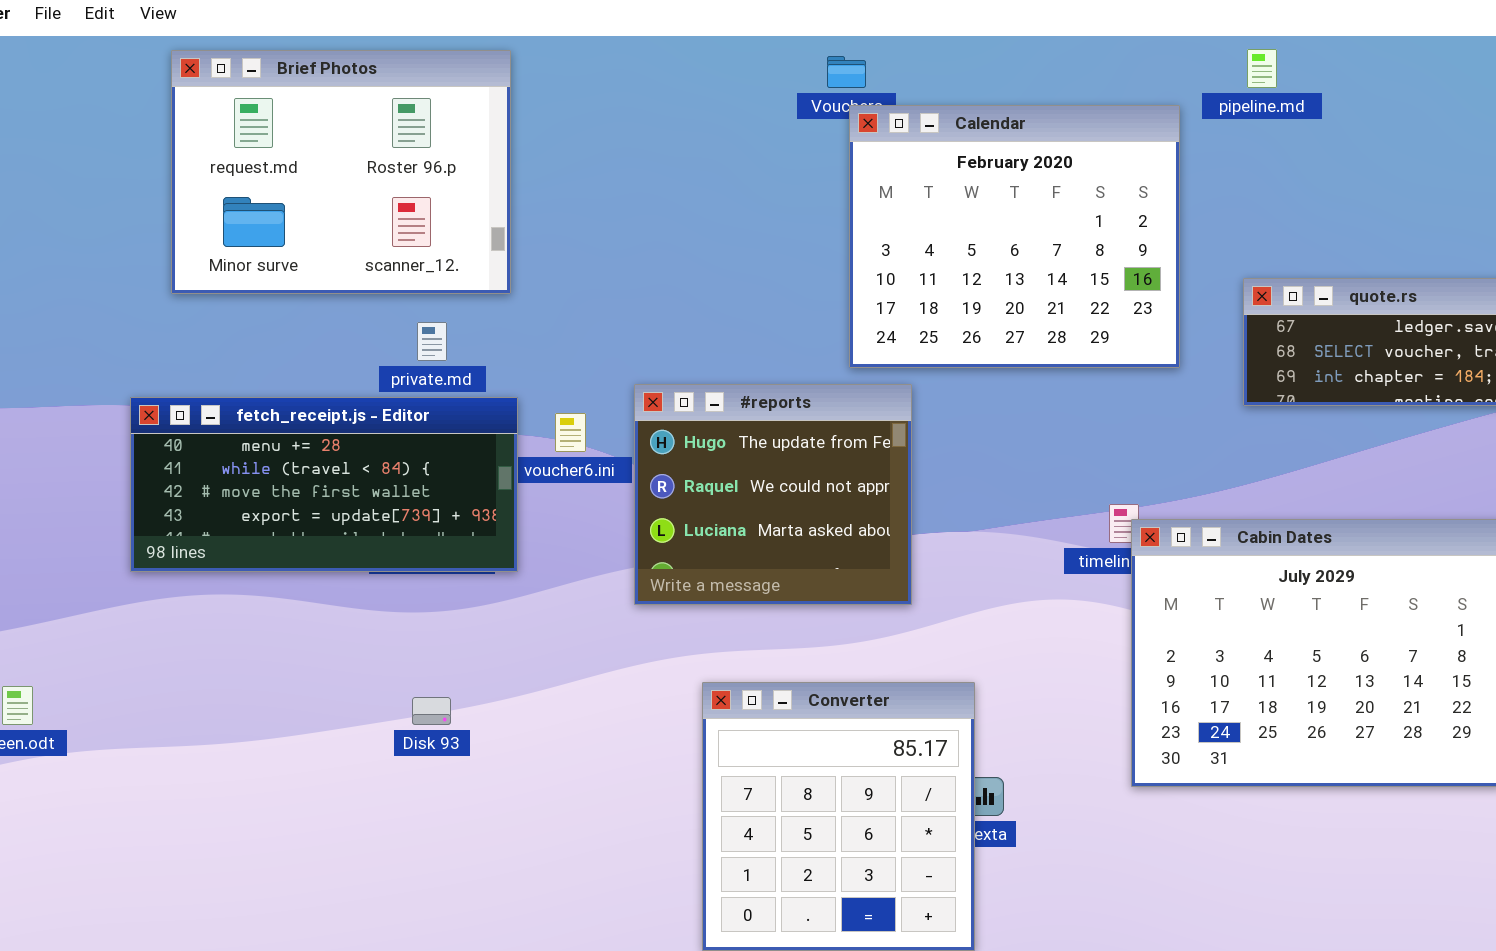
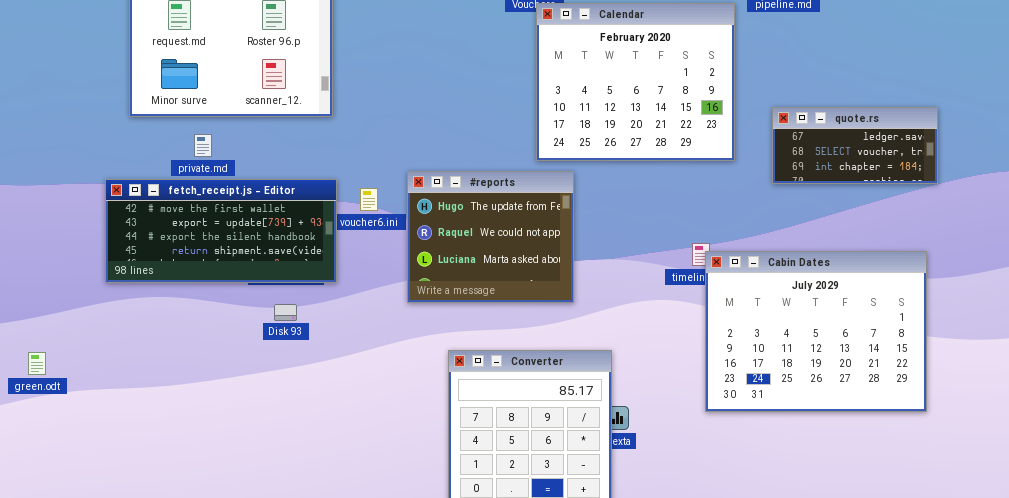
private.md: [417,322,447,361] -> [194,134,212,157], moved
fetch_receipt.js - Editor: [130,397,518,572] -> [105,179,337,283], scrolled down 2 rows
Disk 93: [412,697,451,725] -> [274,304,297,321], moved

